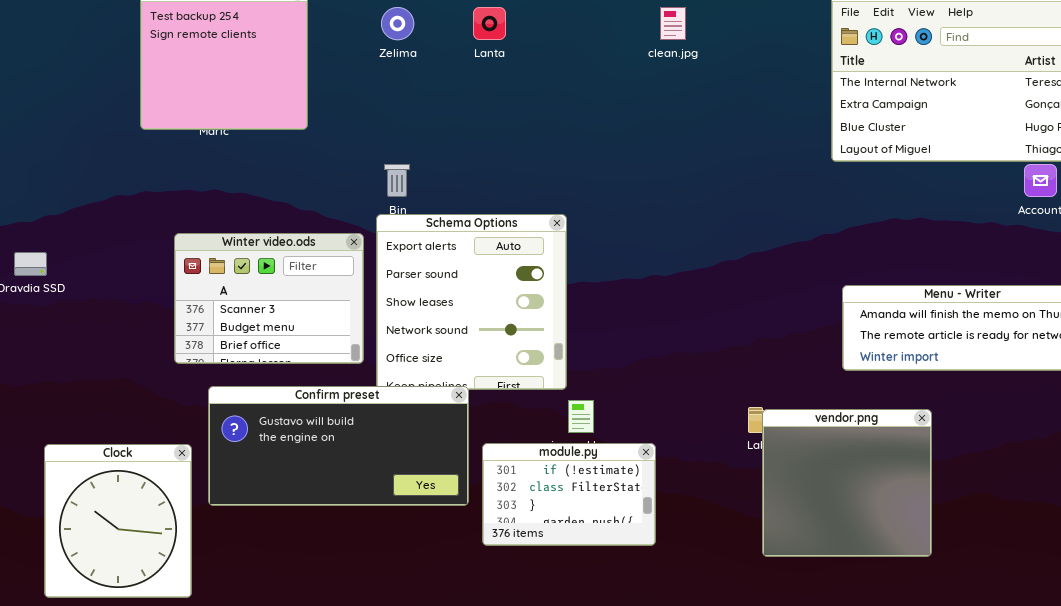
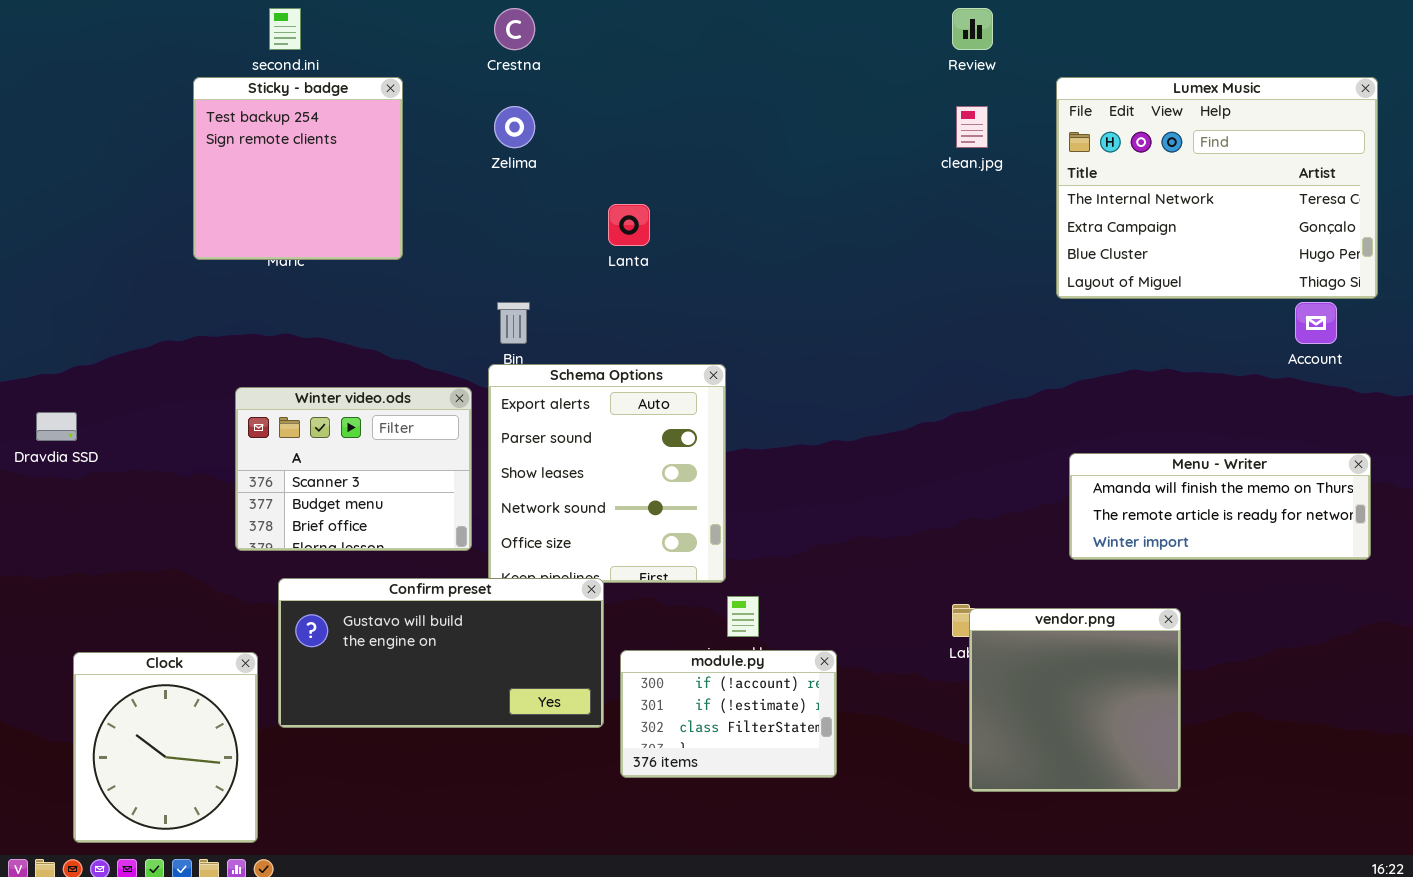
Lanta: [473,7,506,40] -> [608,204,650,246], moved
clean.jpg: [660,7,686,40] -> [956,106,988,148], moved
module.py: [482,443,656,546] -> [620,650,837,778], scrolled up 1 row

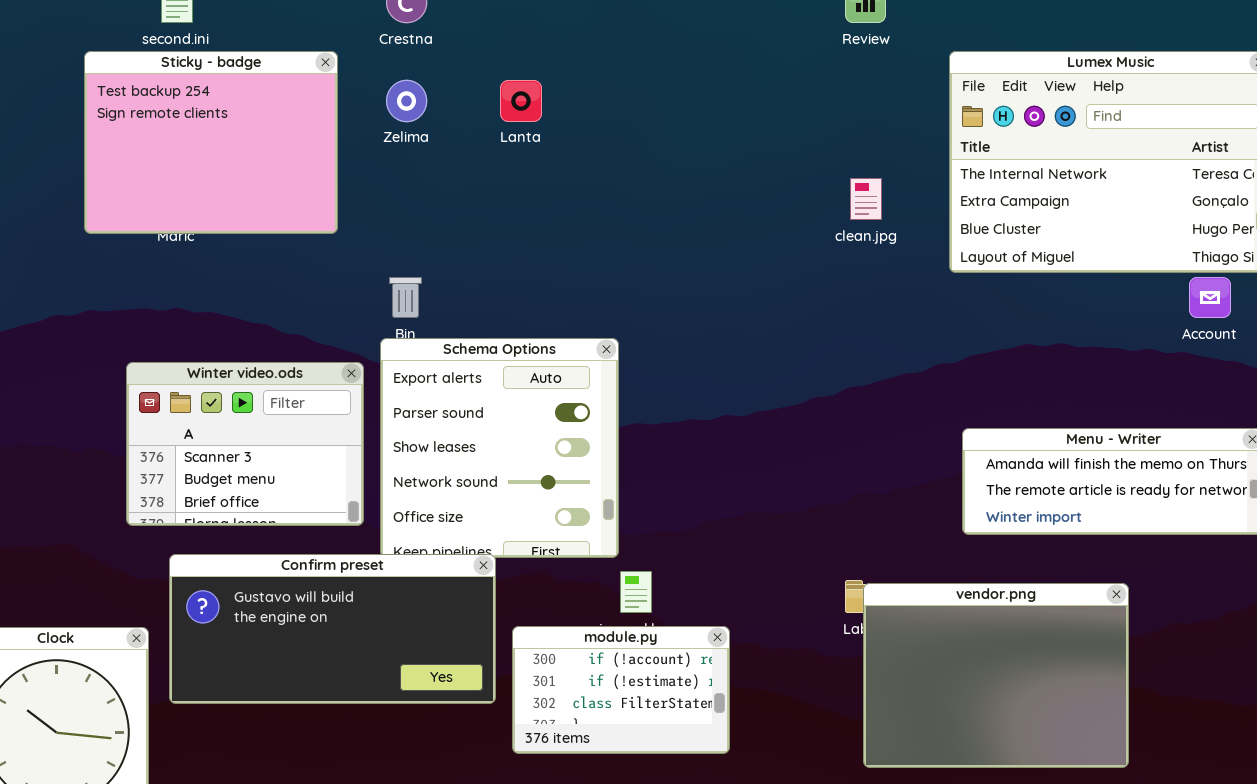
Sticky - badge: [193,77,403,260] -> [84,51,338,234], resized
clean.jpg: [956,106,988,148] -> [850,178,882,220], moved
Lanta: [608,204,650,246] -> [500,80,542,122], moved
vendor.png: [969,608,1181,792] -> [863,583,1129,768], resized

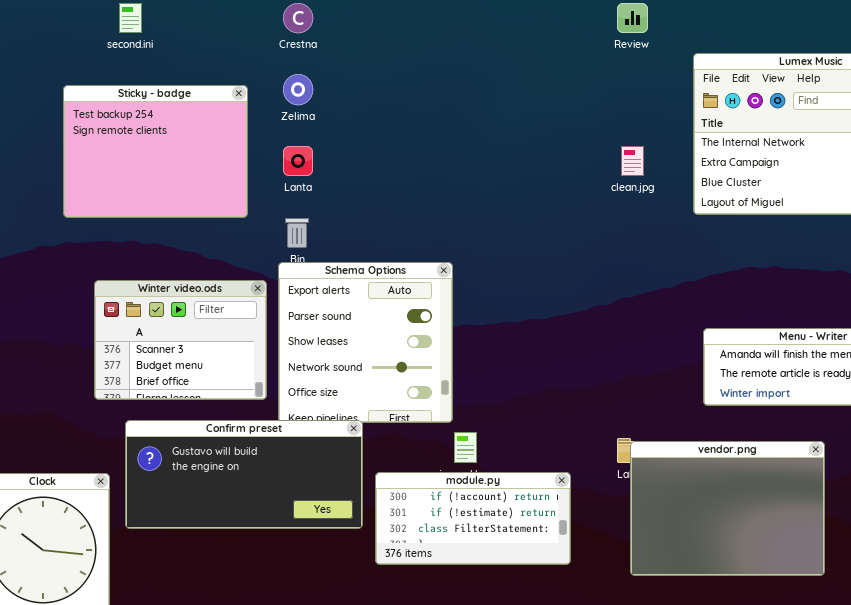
Sticky - badge: [84,51,338,234] -> [63,85,248,218], moved
Lanta: [500,80,542,122] -> [283,146,313,176], moved
module.py: [512,626,730,754] -> [375,472,571,565], resized

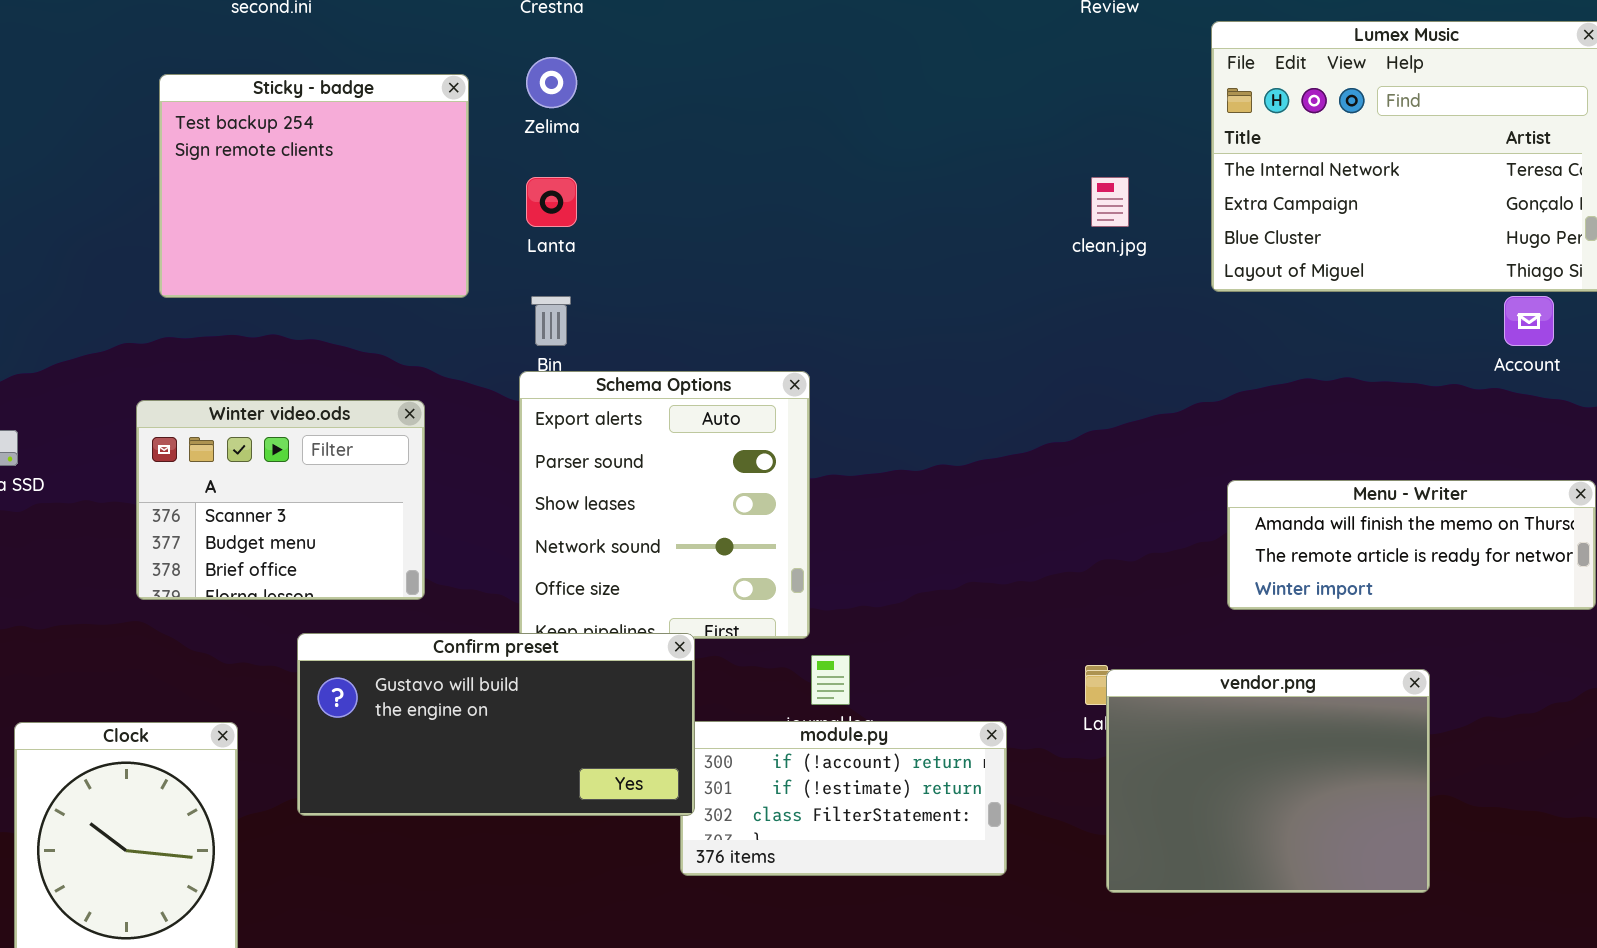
Winter video.ods: [94,280,267,400] -> [136,400,425,600], moved
Confirm preset: [125,420,363,529] -> [297,633,695,816], moved

